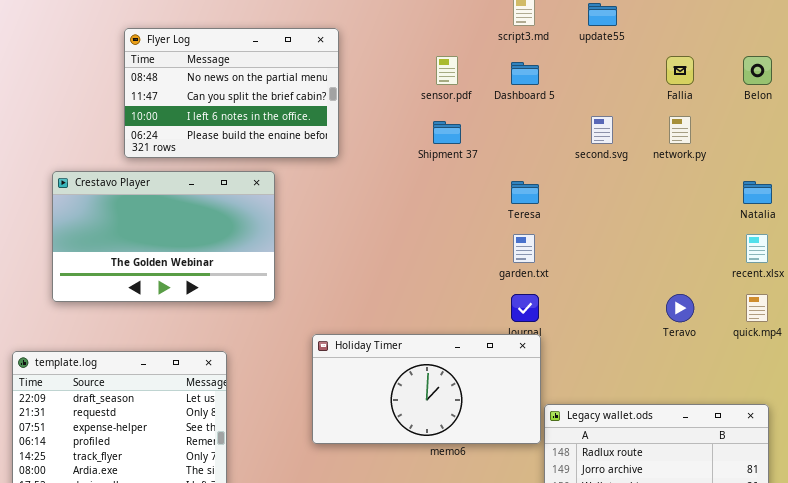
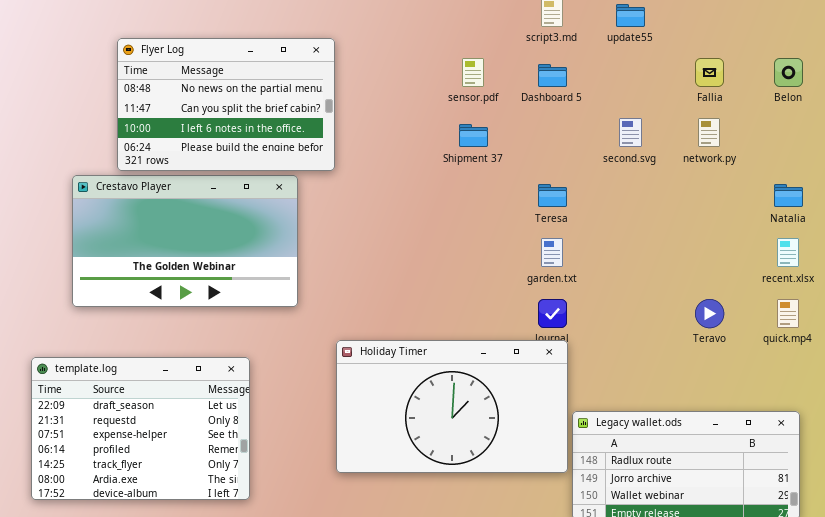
Flyer Log: [124,28,339,158] -> [117,38,335,171], moved
Holiday Timer: [312,334,541,444] -> [336,340,568,473], resized

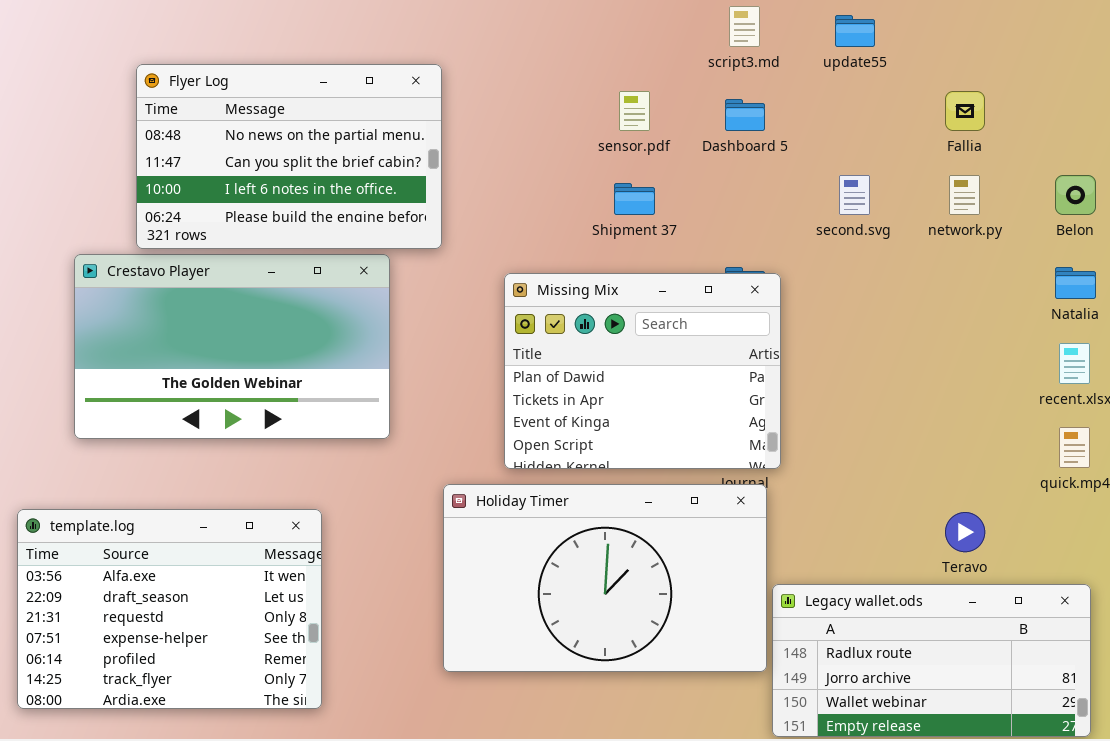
Belon: [774,58,803,87] -> [1055,175,1096,215], moved
Missing Mix: none -> [504,273,781,469], opened
Teravo: [695,299,724,328] -> [945,512,985,552], moved
template.log: [31,357,250,500] -> [17,509,322,709], scrolled up 1 row

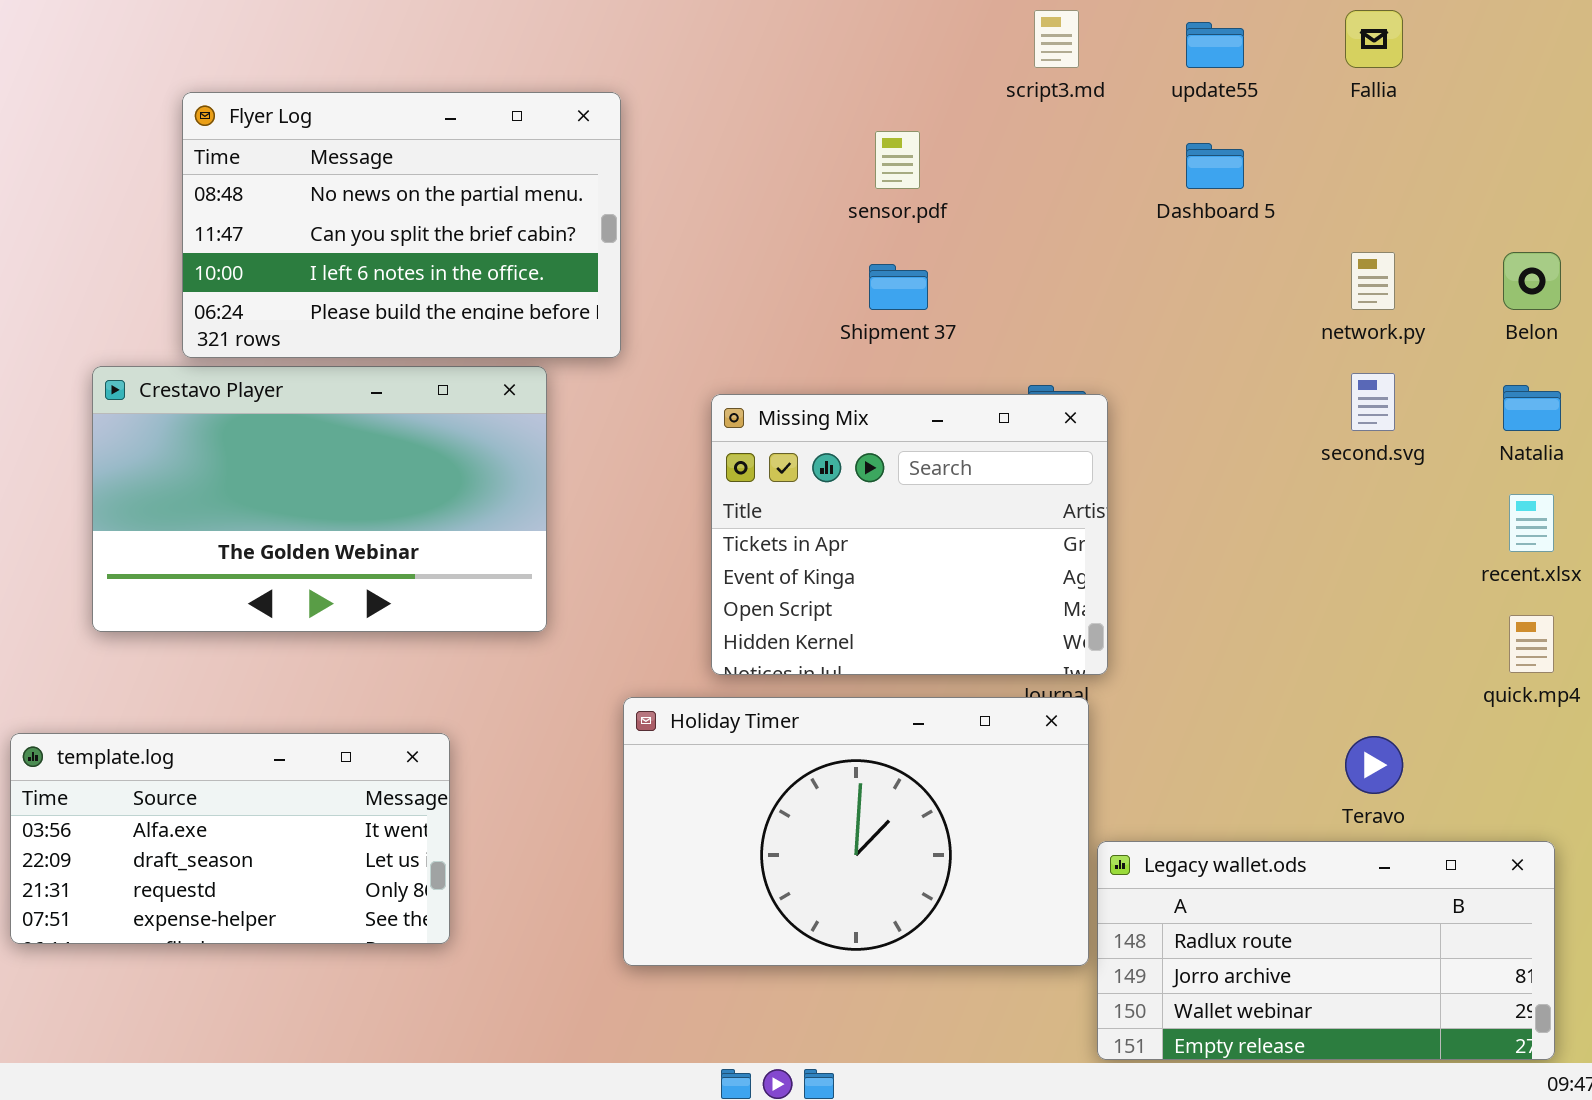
Fallia: [945,91,985,131] -> [1345,10,1403,68], moved
Dashboard 5: [725,99,765,131] -> [1186,143,1244,189], moved
second.svg: [839,175,870,215] -> [1351,373,1395,431], moved
Missing Mix: [504,273,781,469] -> [711,394,1108,675], scrolled down 1 row
template.log: [17,509,322,709] -> [10,733,450,944], resized

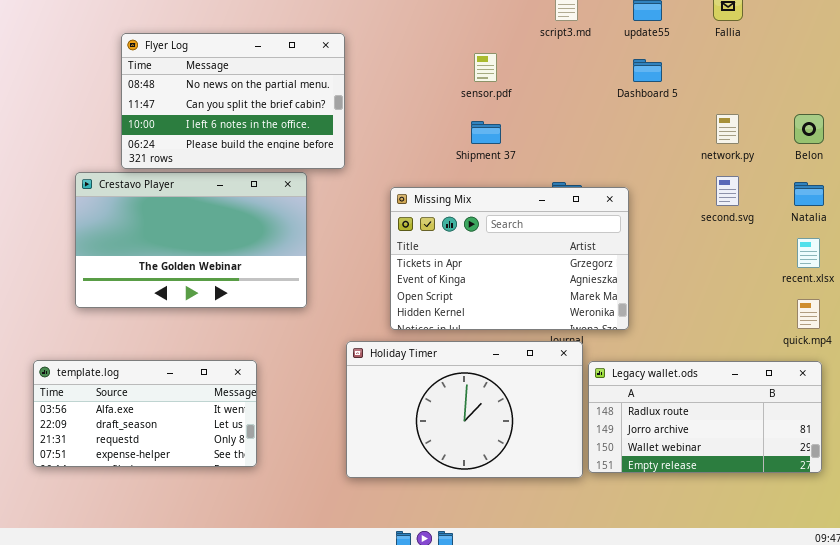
Missing Mix: [711,394,1108,675] -> [390,187,629,330], resized
Legacy wallet.ods: [1097,841,1555,1060] -> [588,361,822,473], moved

